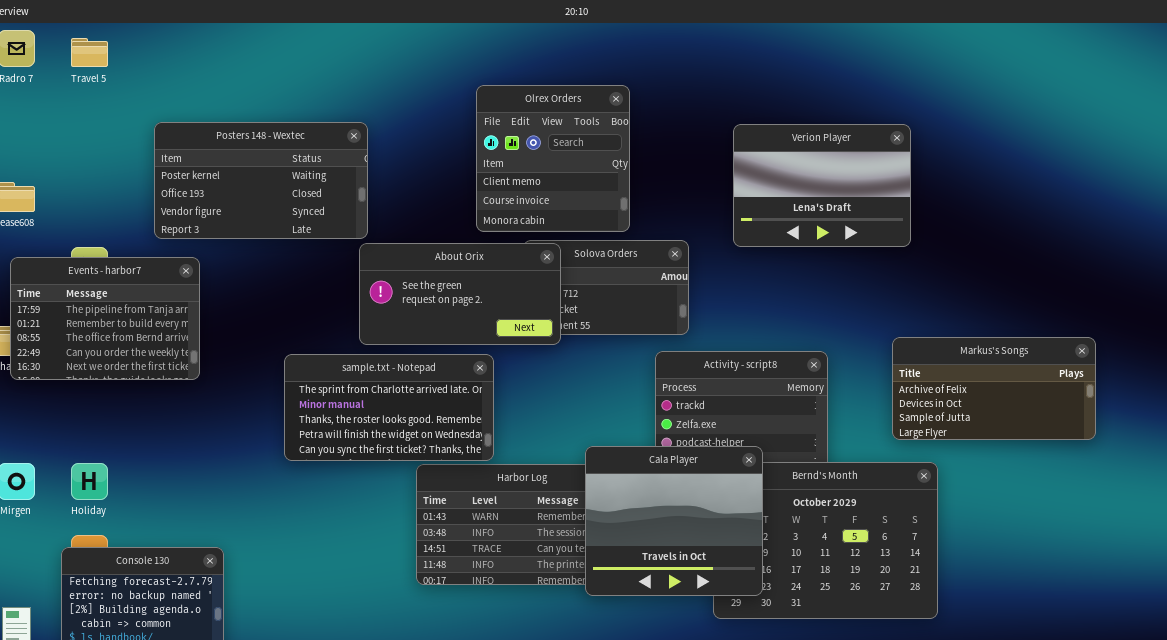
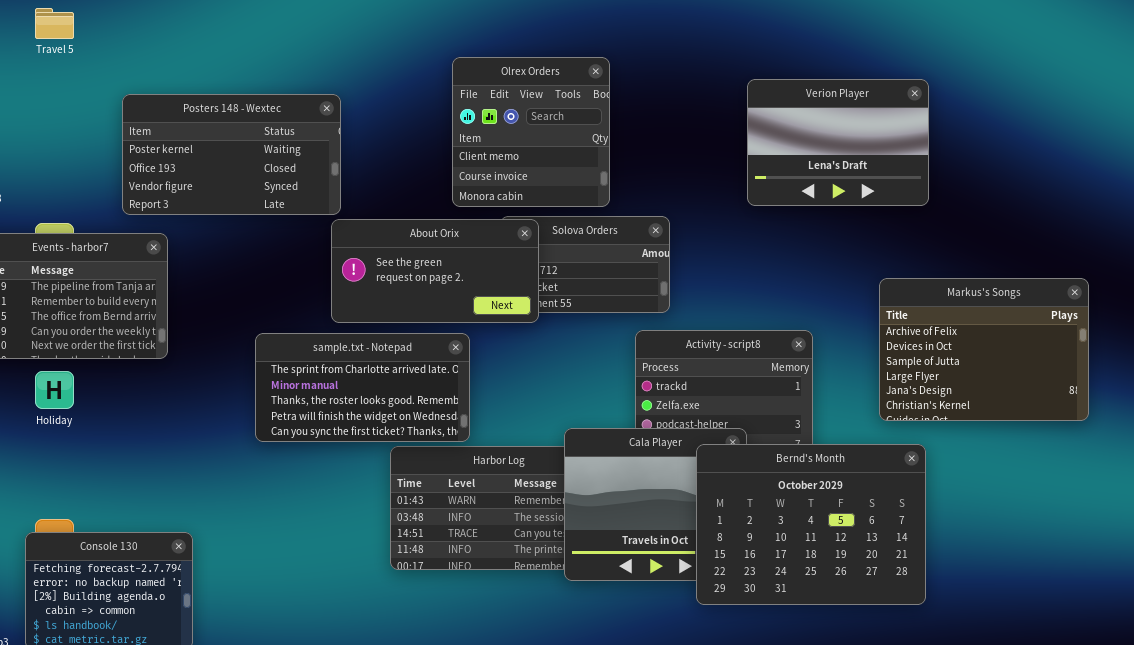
Verion Player: [733,124,911,247] -> [747,79,929,206], moved
Markus's Songs: [892,337,1096,440] -> [879,278,1089,421], resized
Bernd's Month: [713,462,938,619] -> [696,444,926,605], raised
Holiday: [71,463,108,500] -> [35,371,74,409], moved

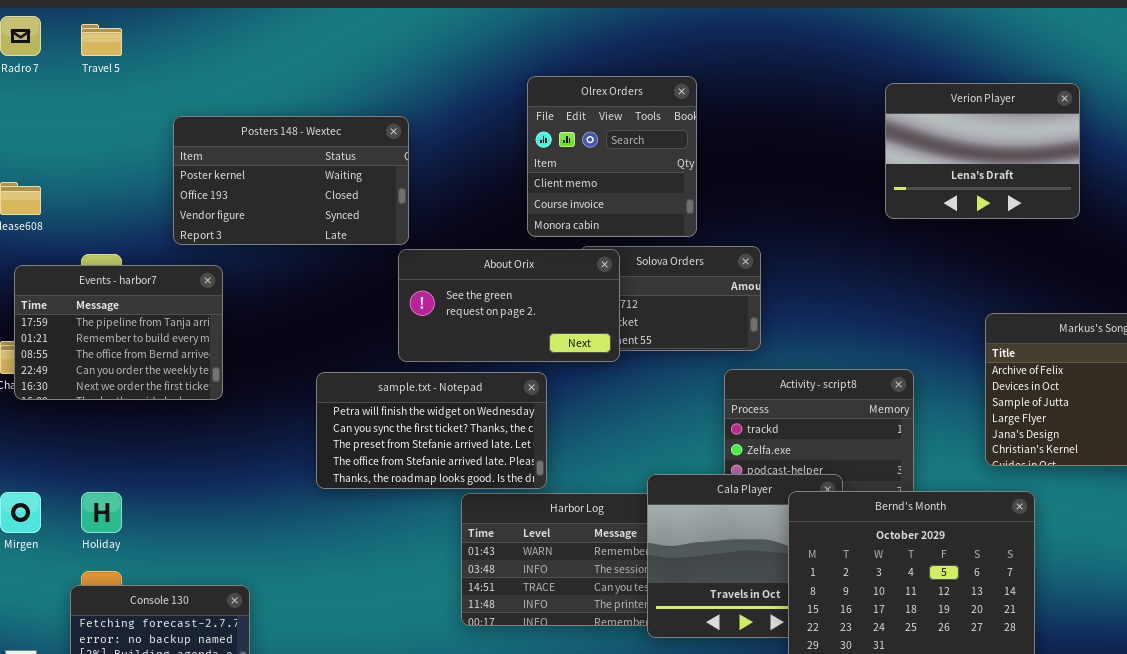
Verion Player: [747,79,929,206] -> [885,83,1080,219], moved
sample.txt - Notepad: [255,333,470,442] -> [316,372,547,489], scrolled down 3 rows
Holiday: [35,371,74,409] -> [81,492,122,533], moved

